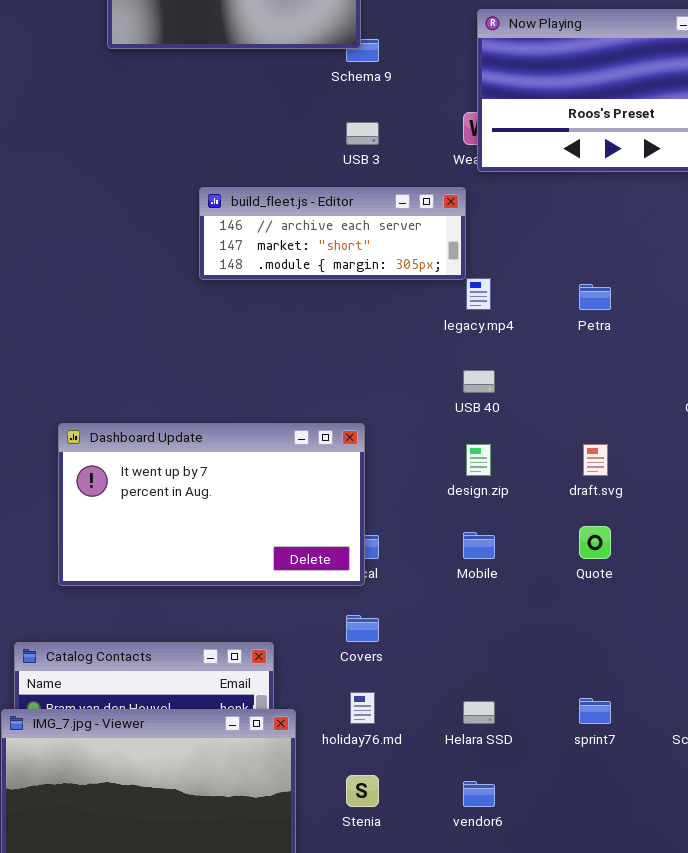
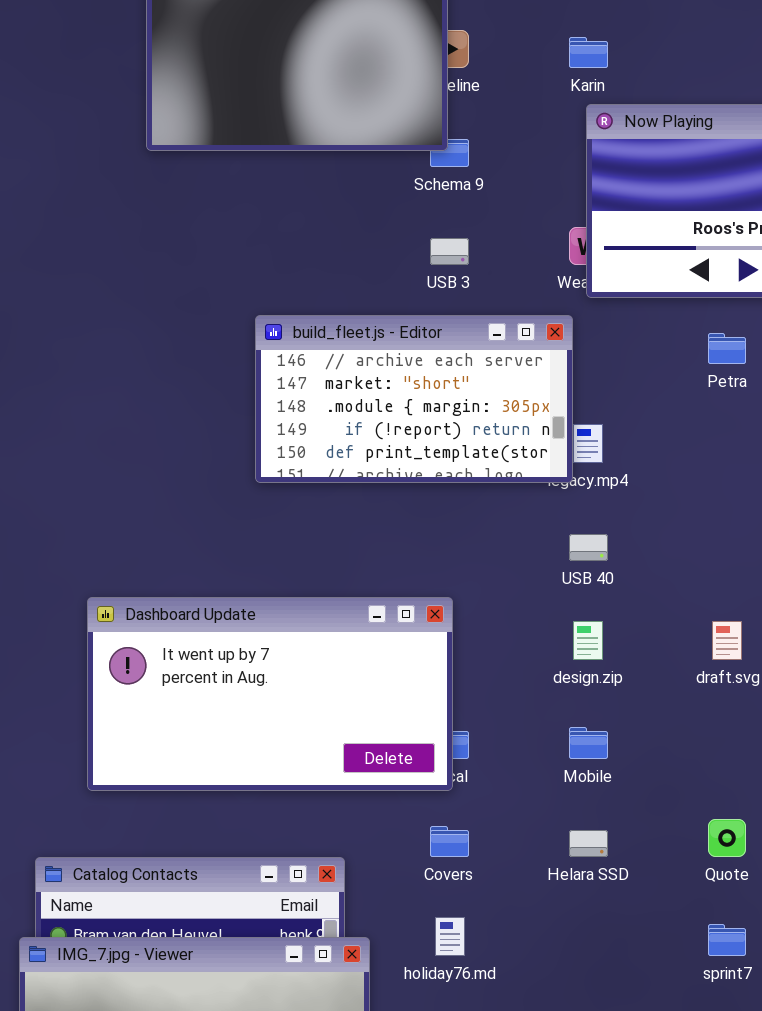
build_fleet.js - Editor: [199,187,466,280] -> [255,315,573,483], resized
Petra: [579,284,611,310] -> [708,333,746,364], moved
Quote: [579,526,611,559] -> [708,819,746,857], moved
Helara SSD: [463,701,495,724] -> [569,830,608,857], moved

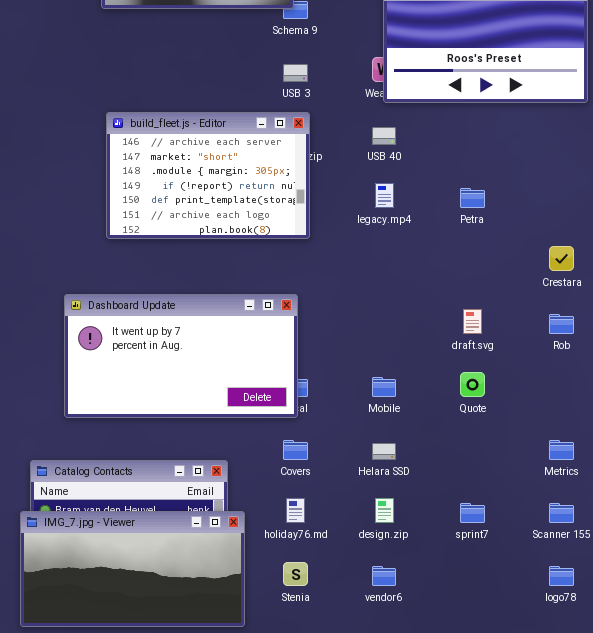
build_fleet.js - Editor: [255,315,573,483] -> [106,112,310,239], moved, resized
Petra: [708,333,746,364] -> [460,188,485,208], moved
USB 40: [569,534,608,561] -> [372,127,396,145], moved
design.zip: [573,621,603,660] -> [375,498,394,523], moved
Quote: [708,819,746,857] -> [460,372,485,397], moved

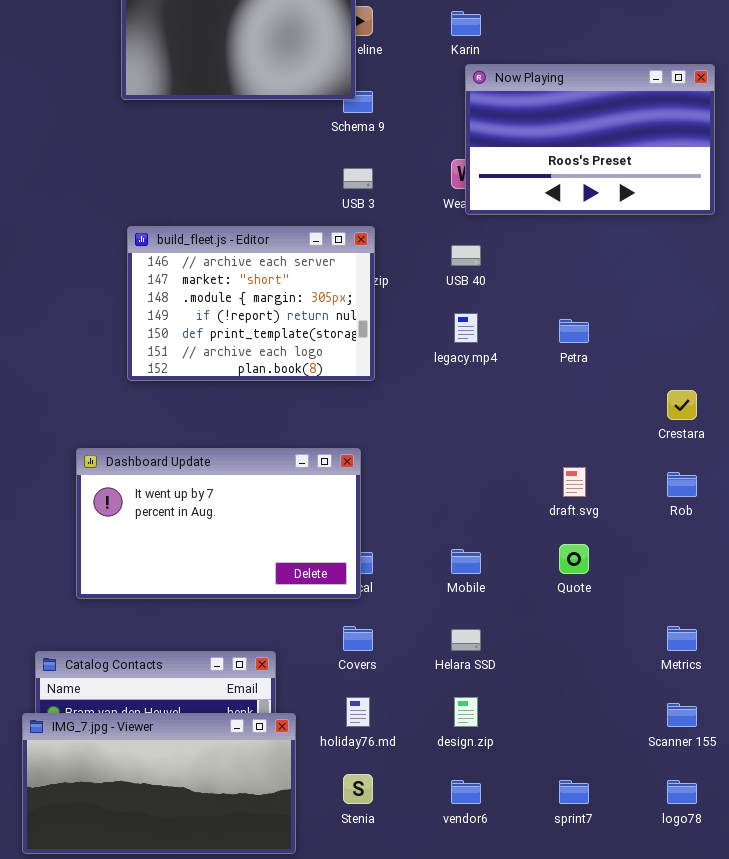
sprint7: [460,503,485,523] -> [559,780,589,804], moved

